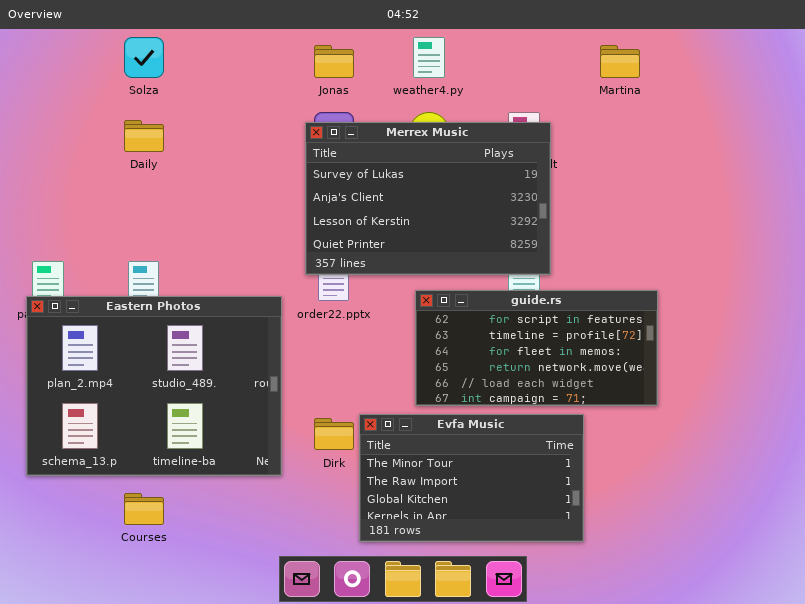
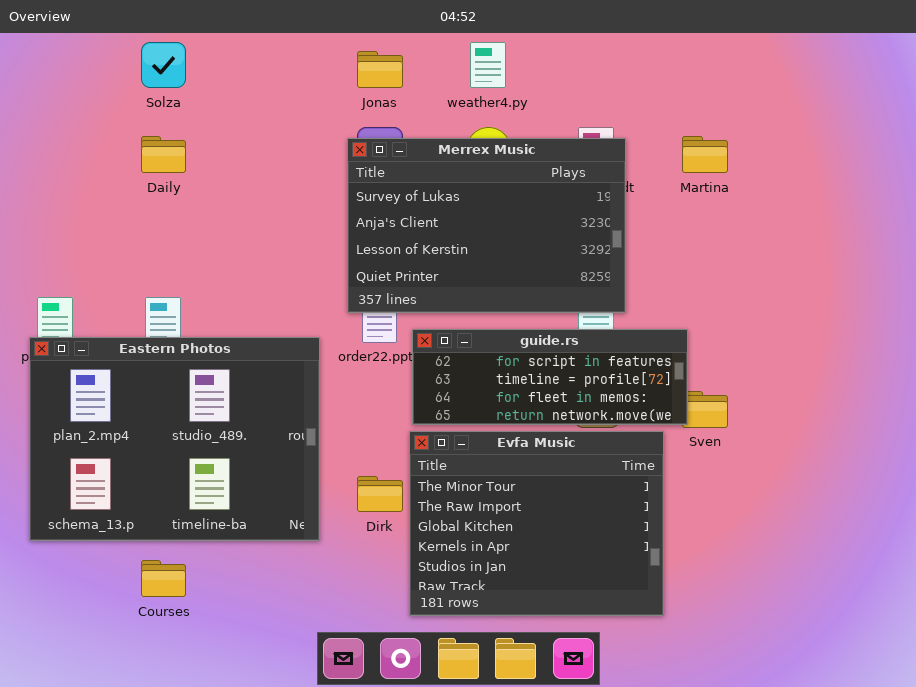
Martina: [600,45,640,78] -> [682,136,728,173], moved
guide.rs: [415,290,658,406] -> [412,329,688,425], moved, resized
Evfa Music: [359,414,584,542] -> [409,431,664,616], resized

